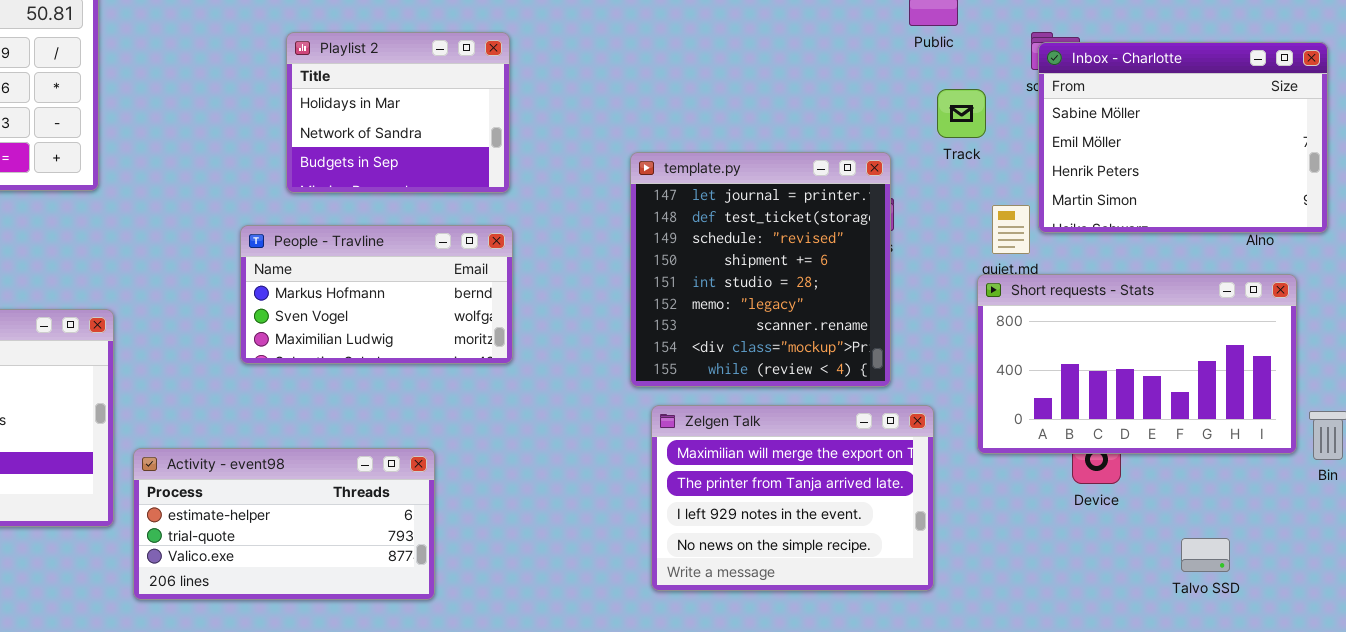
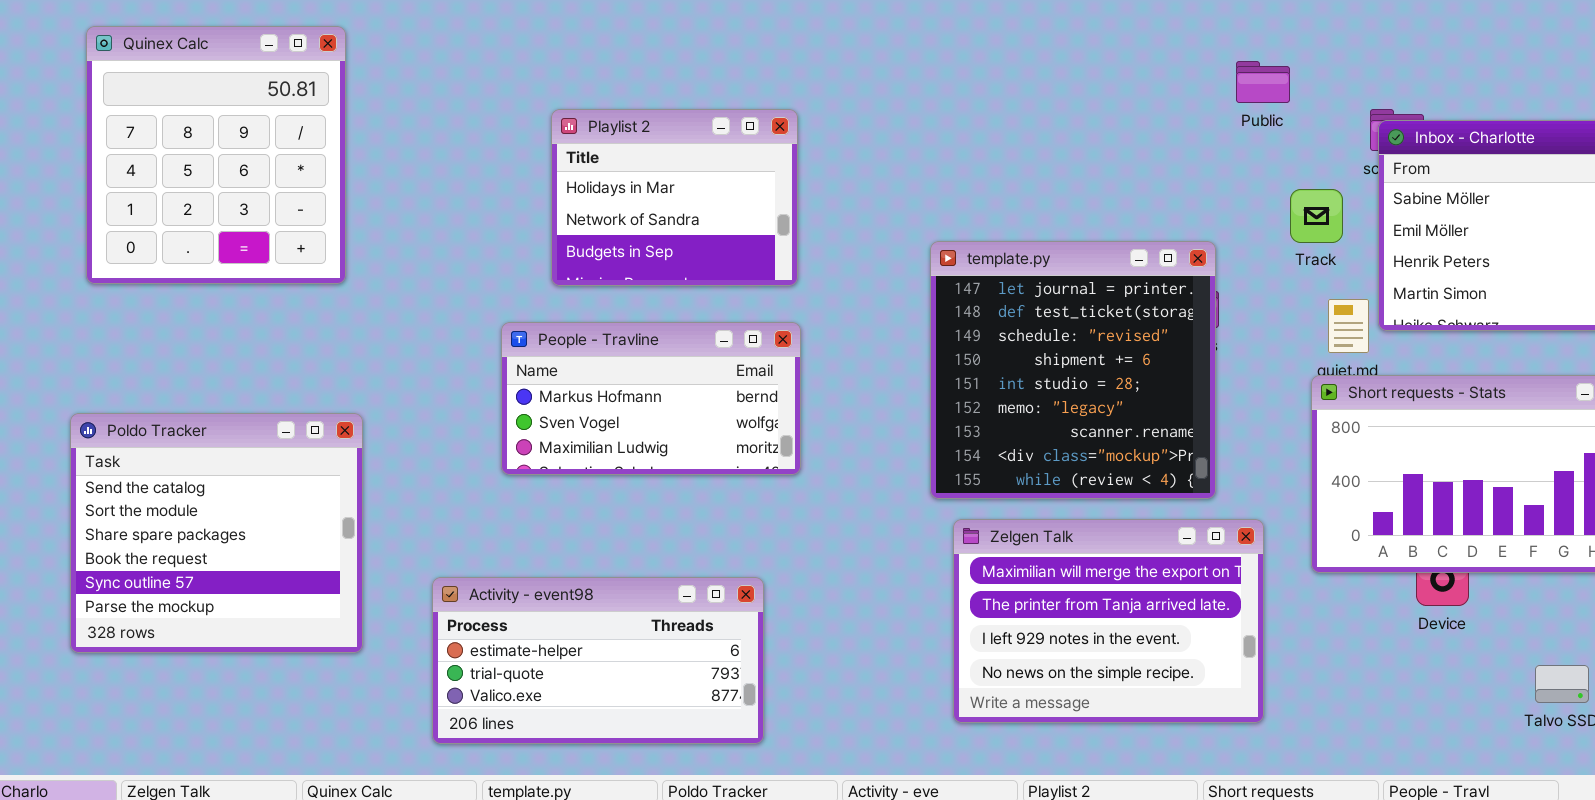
Track: [937,89,986,138] -> [1290,189,1343,243], moved
Activity - event98: [133,448,435,600] -> [432,577,764,744], moved

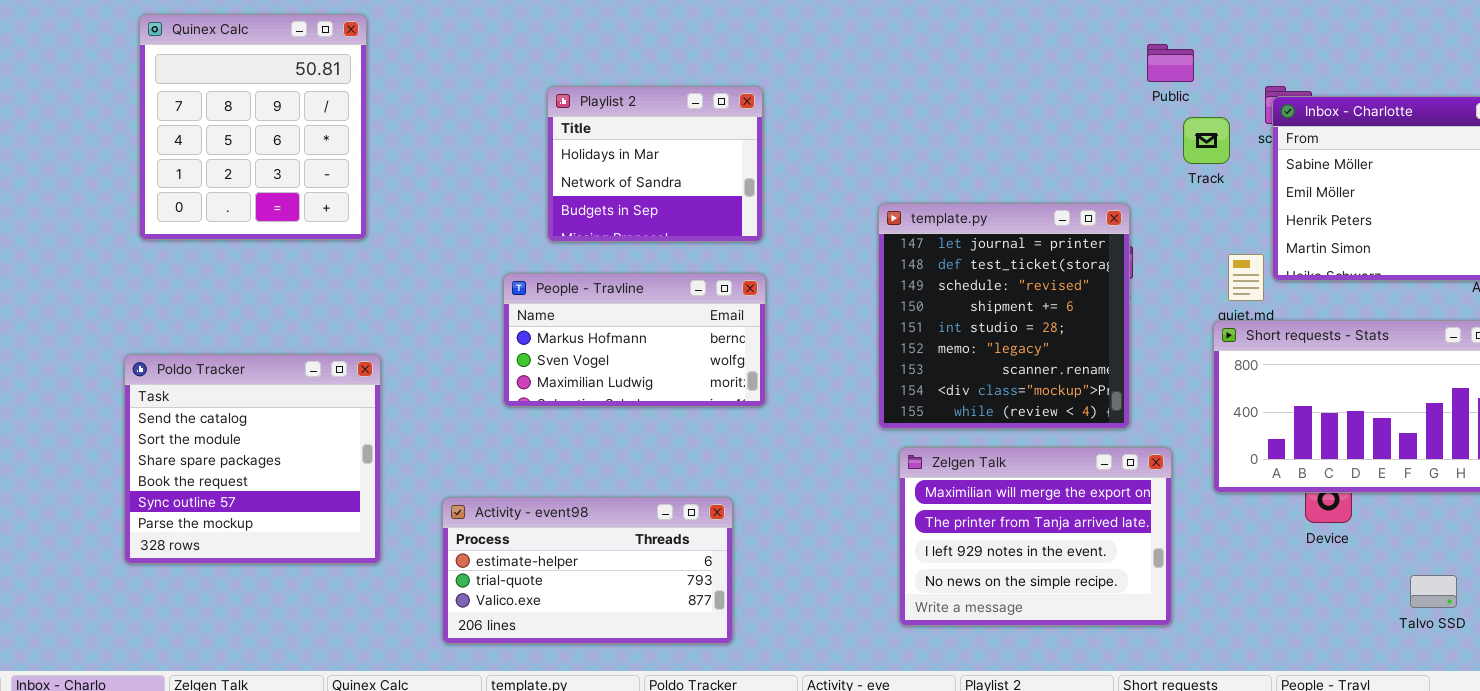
Track: [1290,189,1343,243] -> [1183,117,1230,164], moved

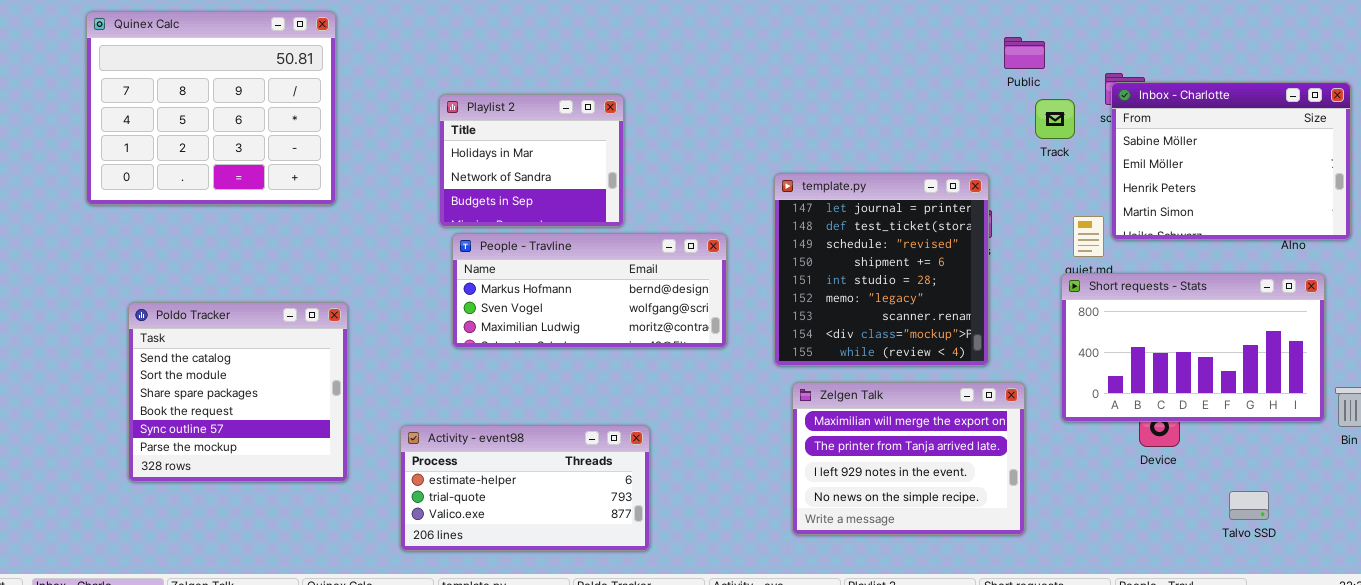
Quinex Calc: [139,14,367,240] -> [86,11,336,205], resized
Playlist 2: [547,86,763,242] -> [439,94,624,227], moved
People - Travline: [503,273,766,407] -> [452,233,727,348], resized

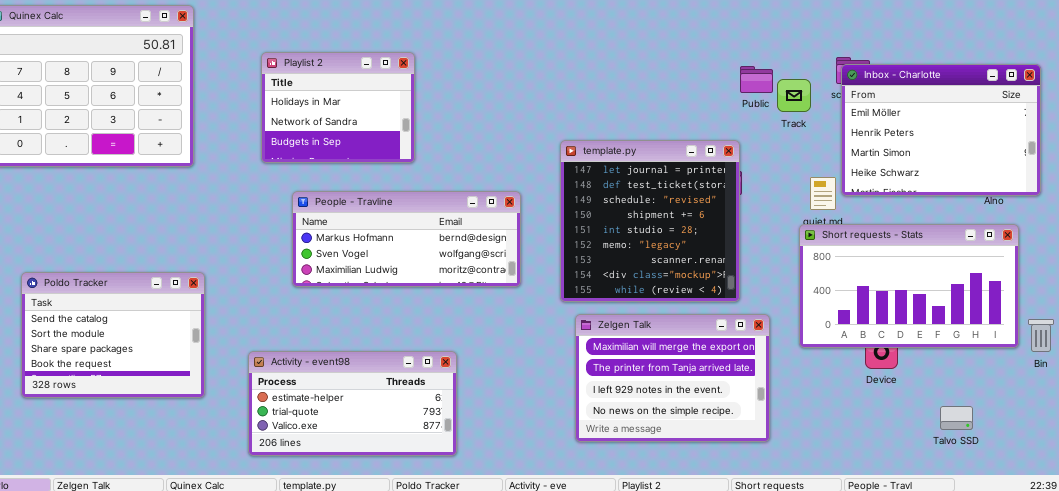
Public: [1004,37,1045,69] -> [740,66,773,93], moved
Inbox - Charlotte: [1111,82,1351,240] -> [841,64,1041,196], scrolled down 1 row
Playlist 2: [439,94,624,227] -> [261,52,415,163], moved
Poldo Tracker: [128,302,348,482] -> [21,272,205,398], resized

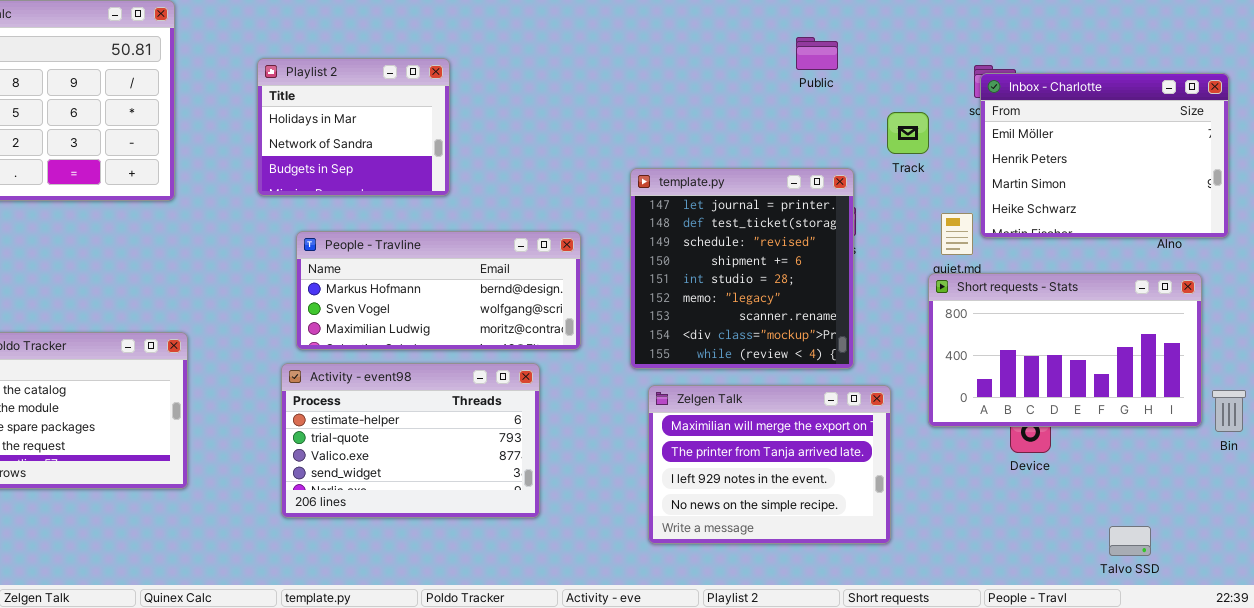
Public: [740,66,773,93] -> [796,37,838,70], moved
Track: [777,79,811,112] -> [887,112,929,154], moved
Activity - event98: [248,351,457,456] -> [281,363,540,518], moved, resized
Talvo SSD: [940,406,973,430] -> [1109,526,1151,556], moved

